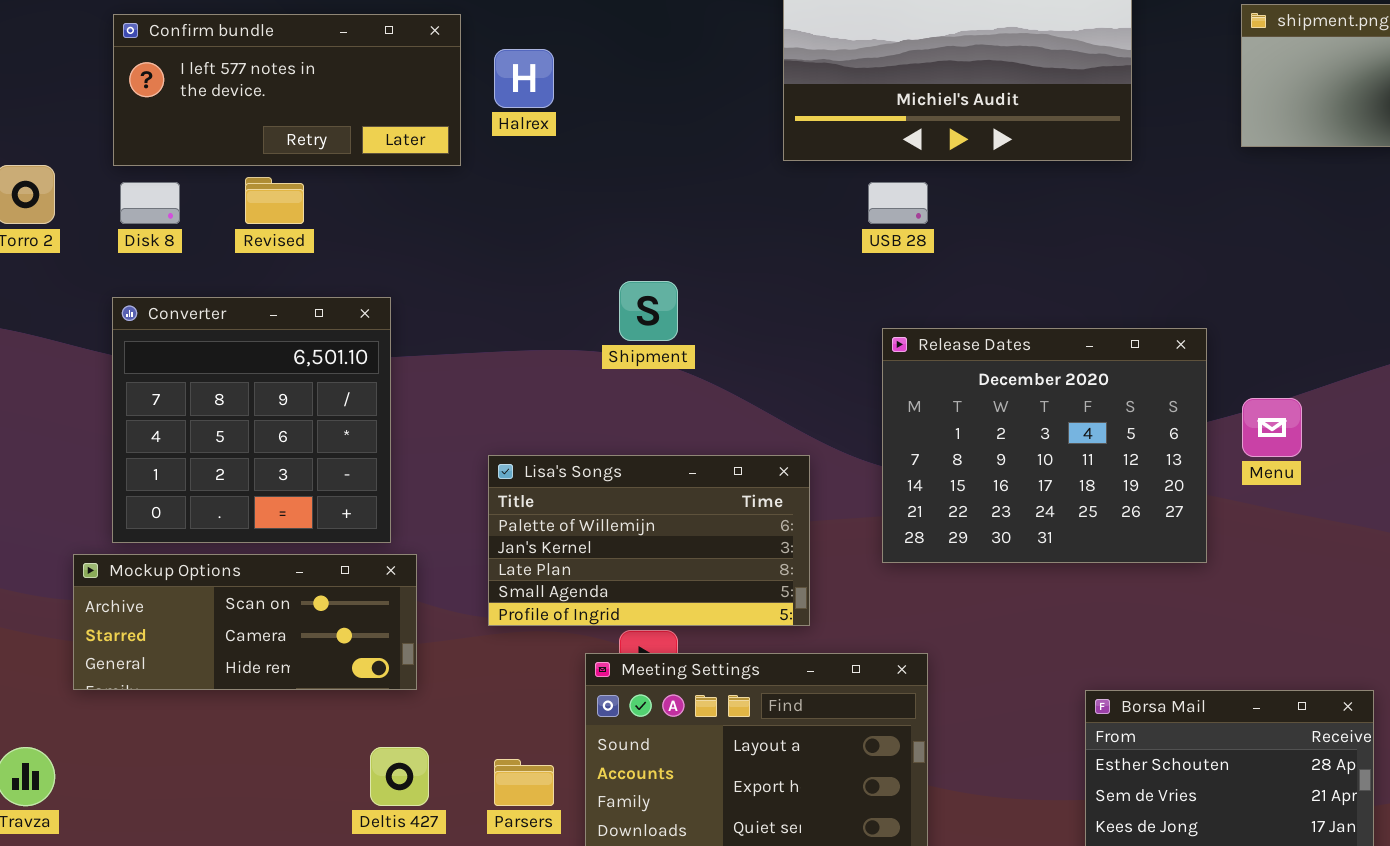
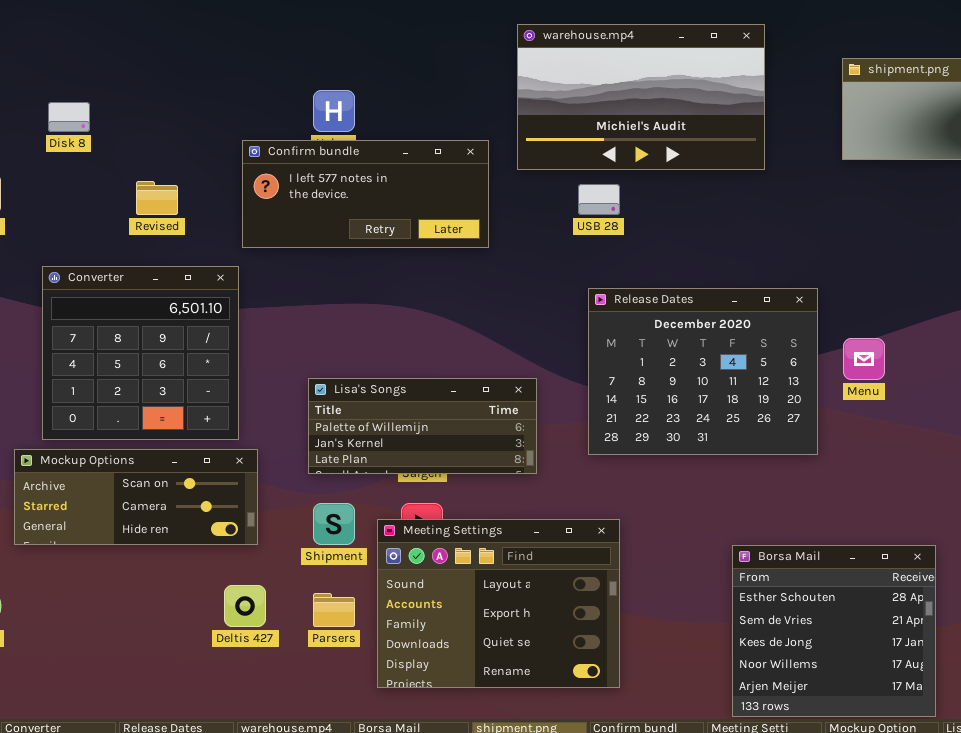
Confirm bundle: [113,14,461,166] -> [242,140,489,248], moved
Disk 8: [120,182,180,224] -> [48,102,90,132], moved
Shipment: [619,281,678,341] -> [313,503,355,545], moved
Lisa's Songs: [488,455,810,626] -> [308,378,537,474], resized

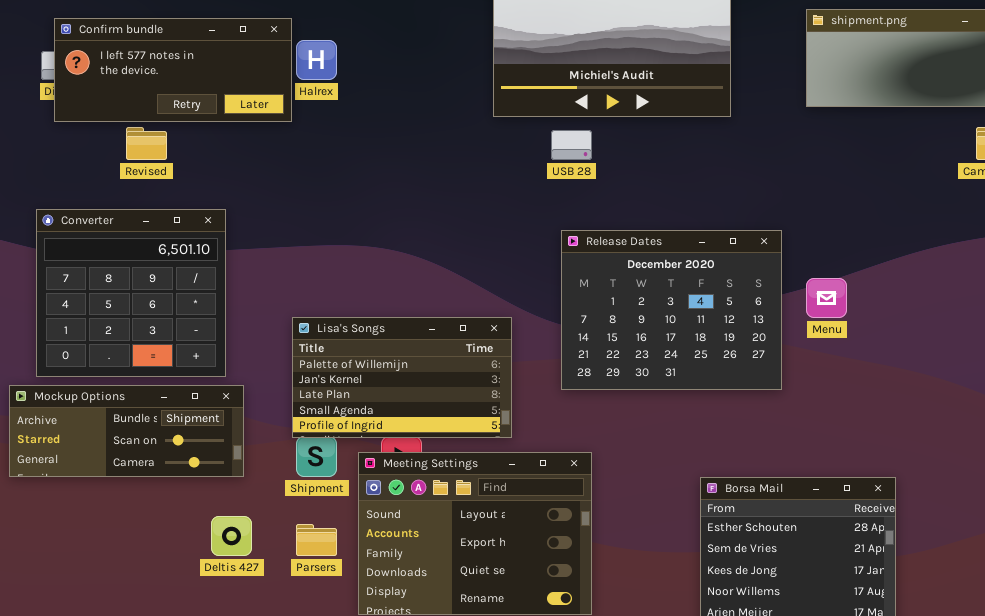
Confirm bundle: [242,140,489,248] -> [54,18,292,122], moved
Lisa's Songs: [308,378,537,474] -> [292,317,512,438], resized
Mockup Options: [14,449,258,545] -> [9,385,244,477], scrolled up 1 row

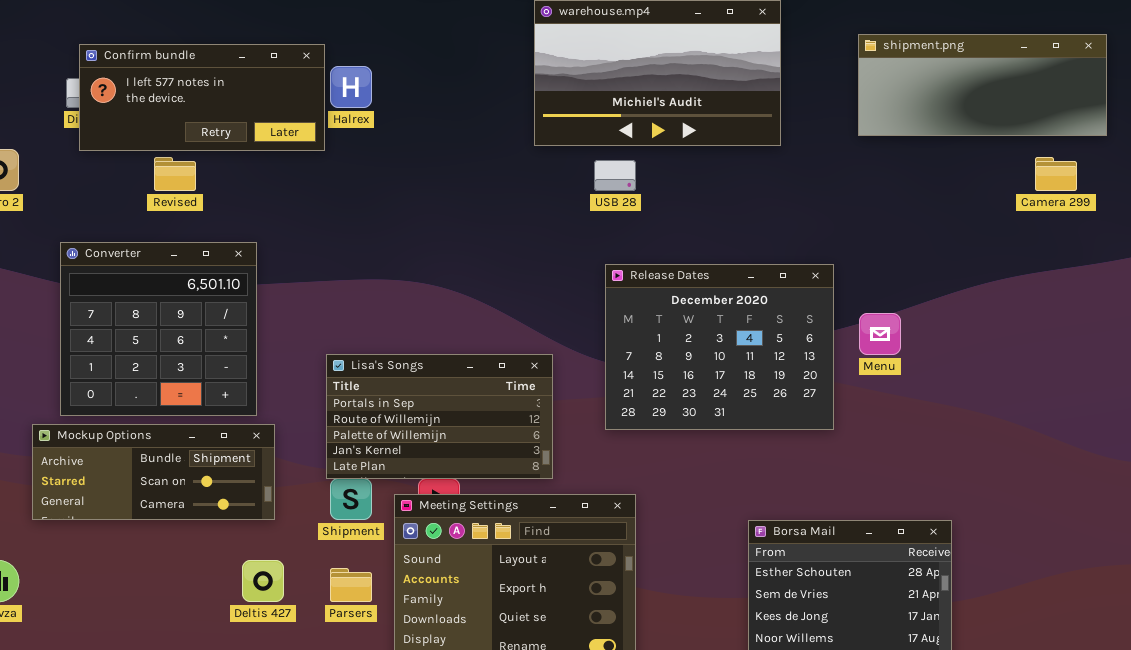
Lisa's Songs: [292,317,512,438] -> [326,354,553,479], scrolled up 2 rows

